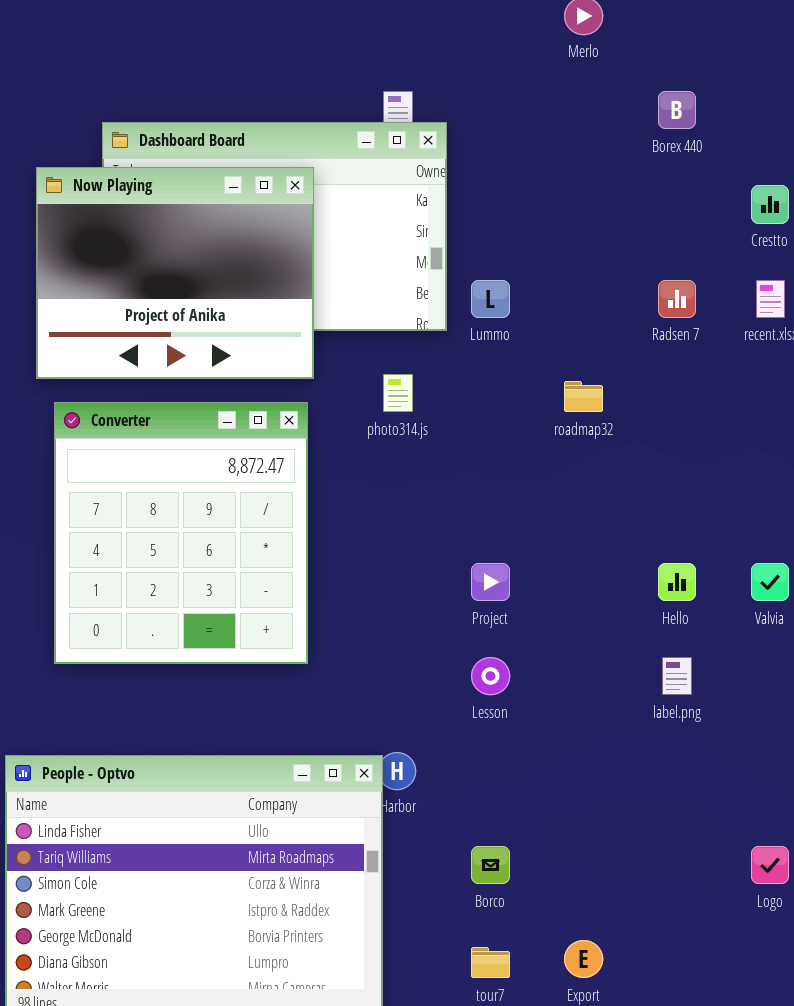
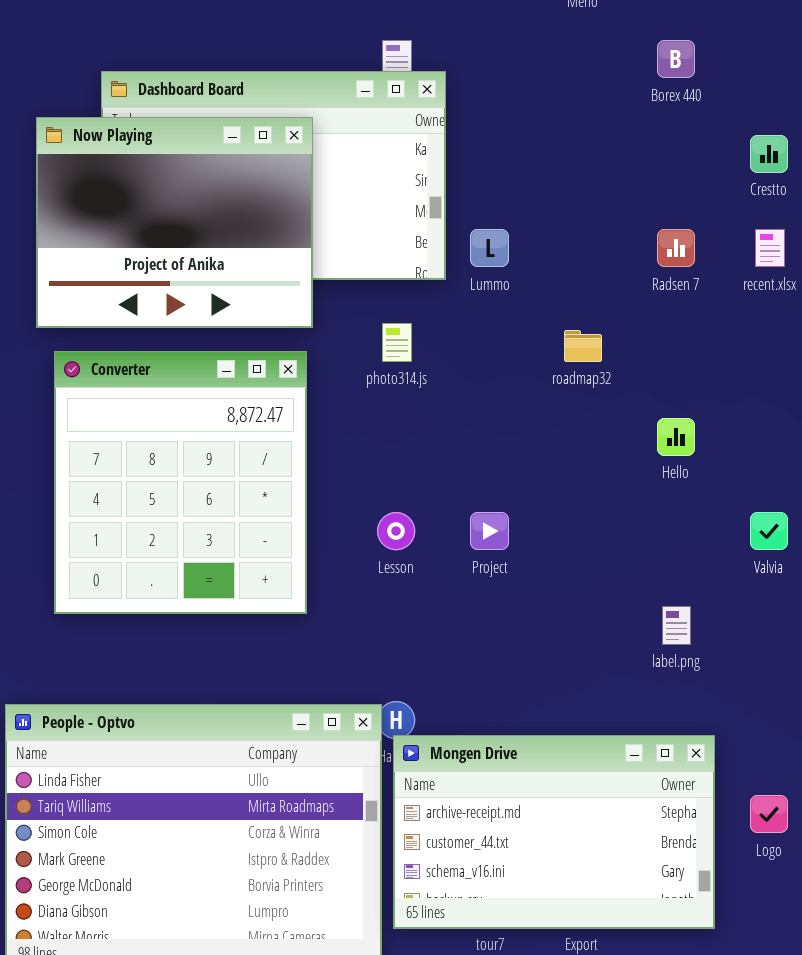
Hello: [658,563,696,601] -> [657,418,695,456], moved
Lesson: [471,657,510,695] -> [377,512,415,550], moved
Mongen Drive: none -> [393,735,715,929], opened

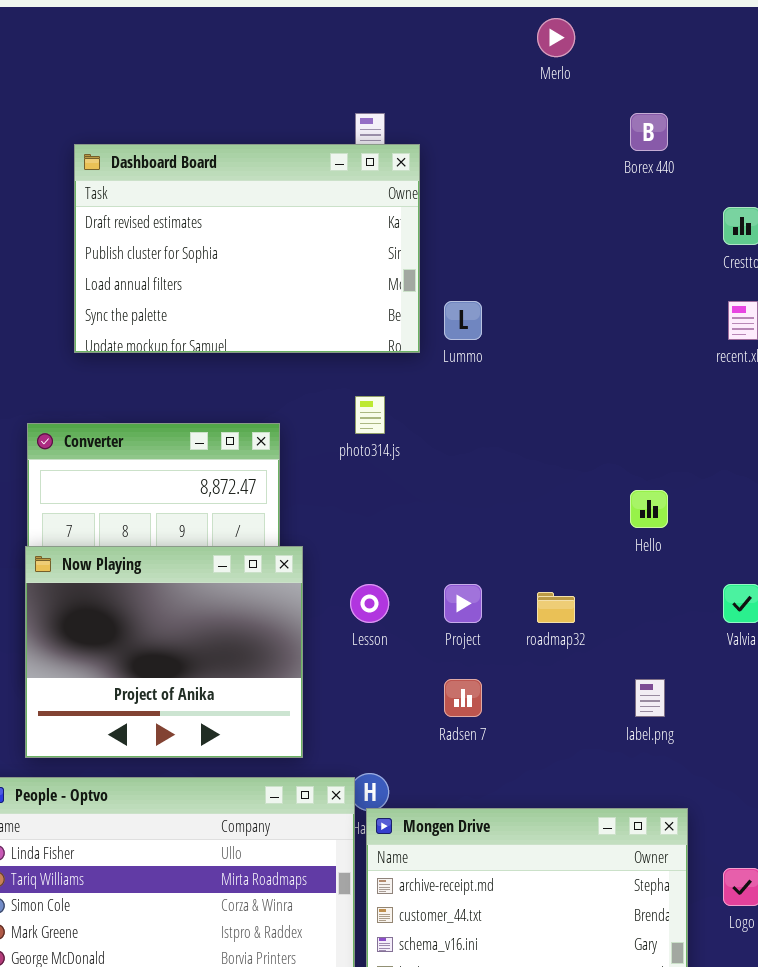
Now Playing: [36,117,313,328] -> [25,546,303,758], moved
Radsen 7: [657,229,695,267] -> [444,679,482,717], moved
roadmap32: [564,330,602,362] -> [537,592,575,623], moved

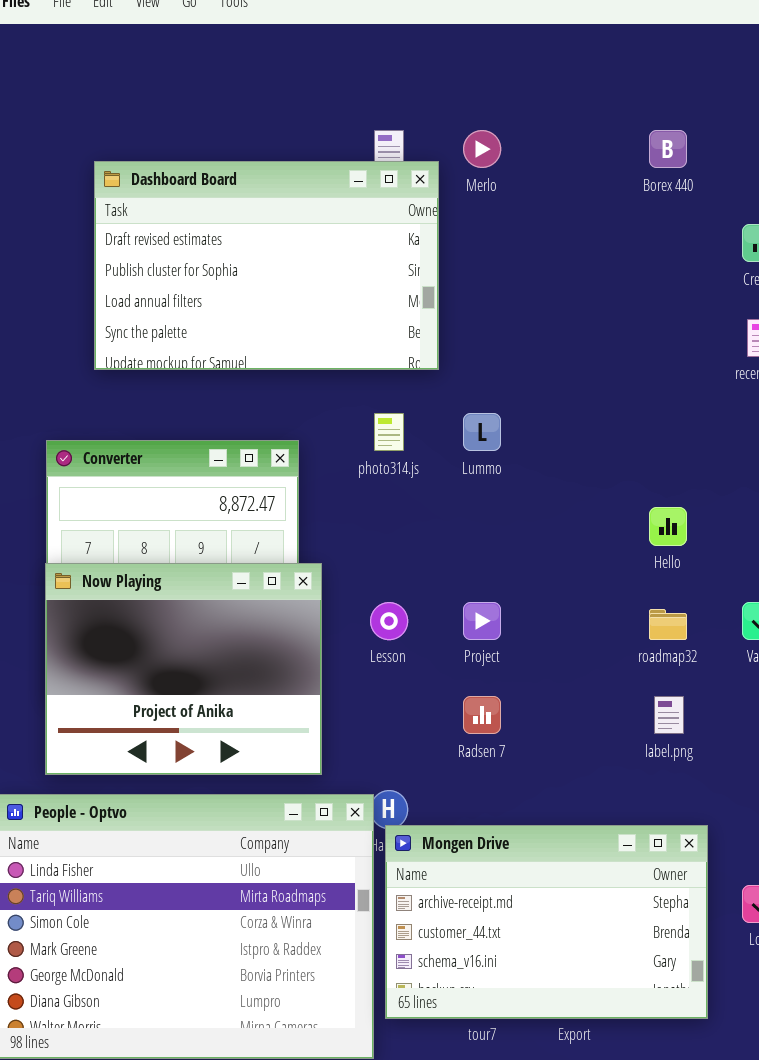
Merlo: [537,18,575,57] -> [463,130,501,168], moved
Lummo: [444,301,482,340] -> [463,413,501,451], moved
roadmap32: [537,592,575,623] -> [649,609,687,640], moved

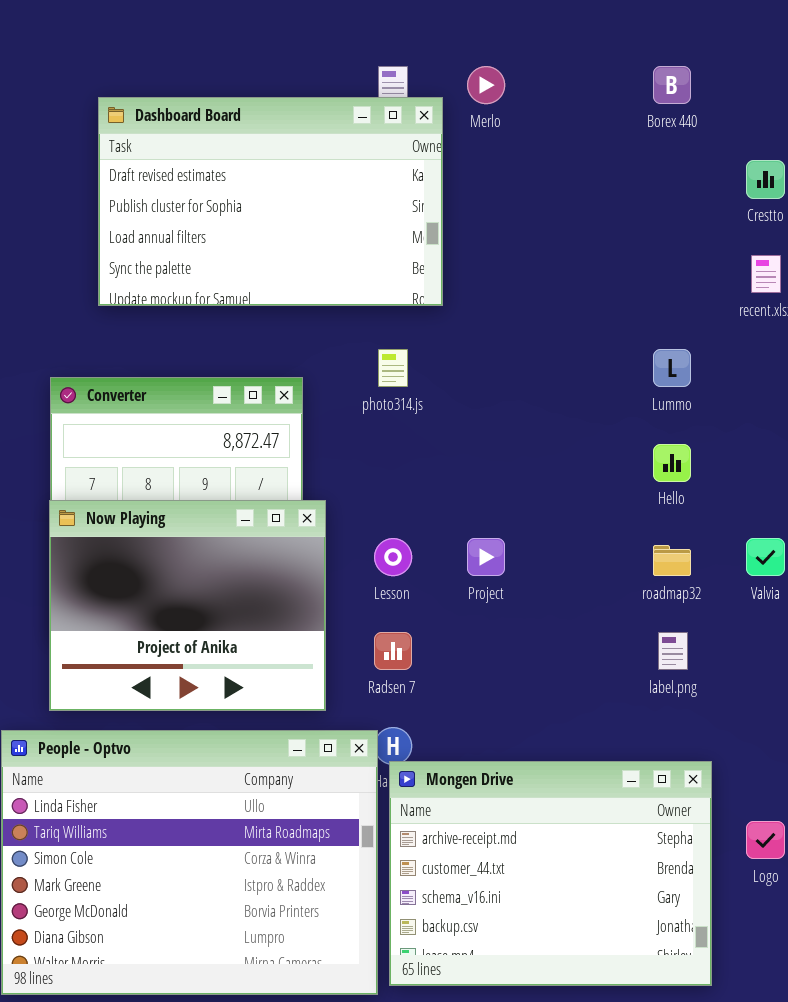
Lummo: [463,413,501,451] -> [653,349,691,387], moved
Radsen 7: [463,696,501,734] -> [374,632,412,670], moved
Mongen Drive: [385,825,708,1019] -> [389,761,712,986], resized

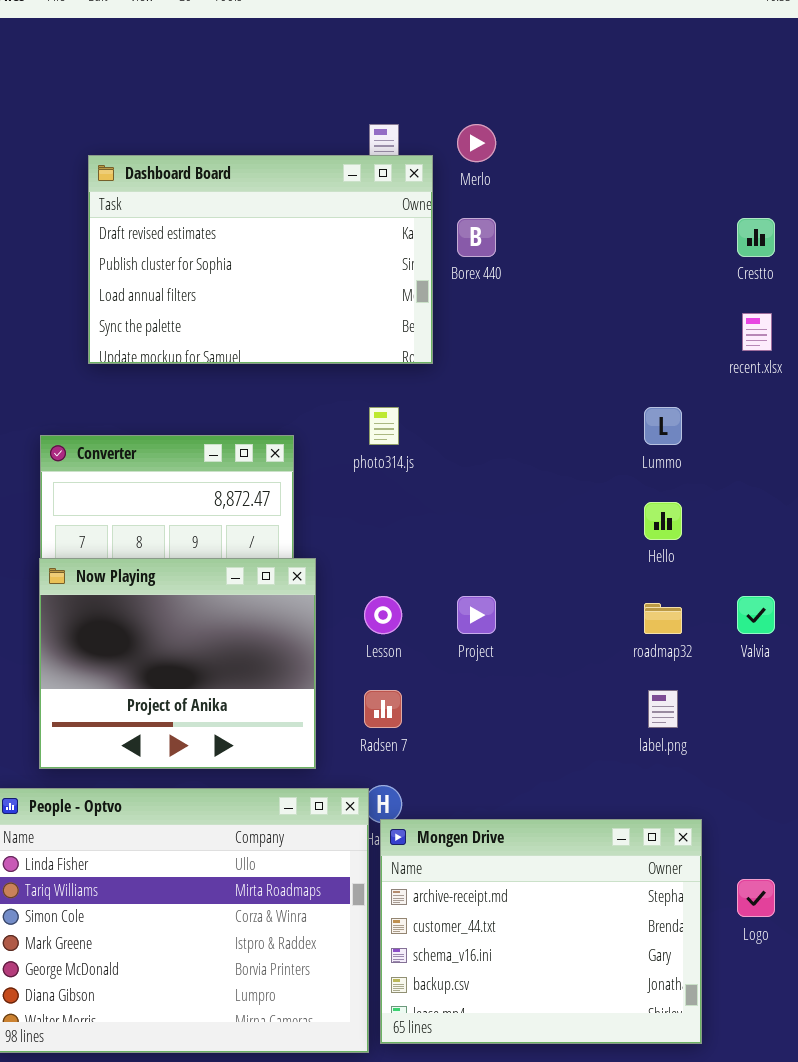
Borex 440: [653,66,691,104] -> [457,218,496,257], moved

